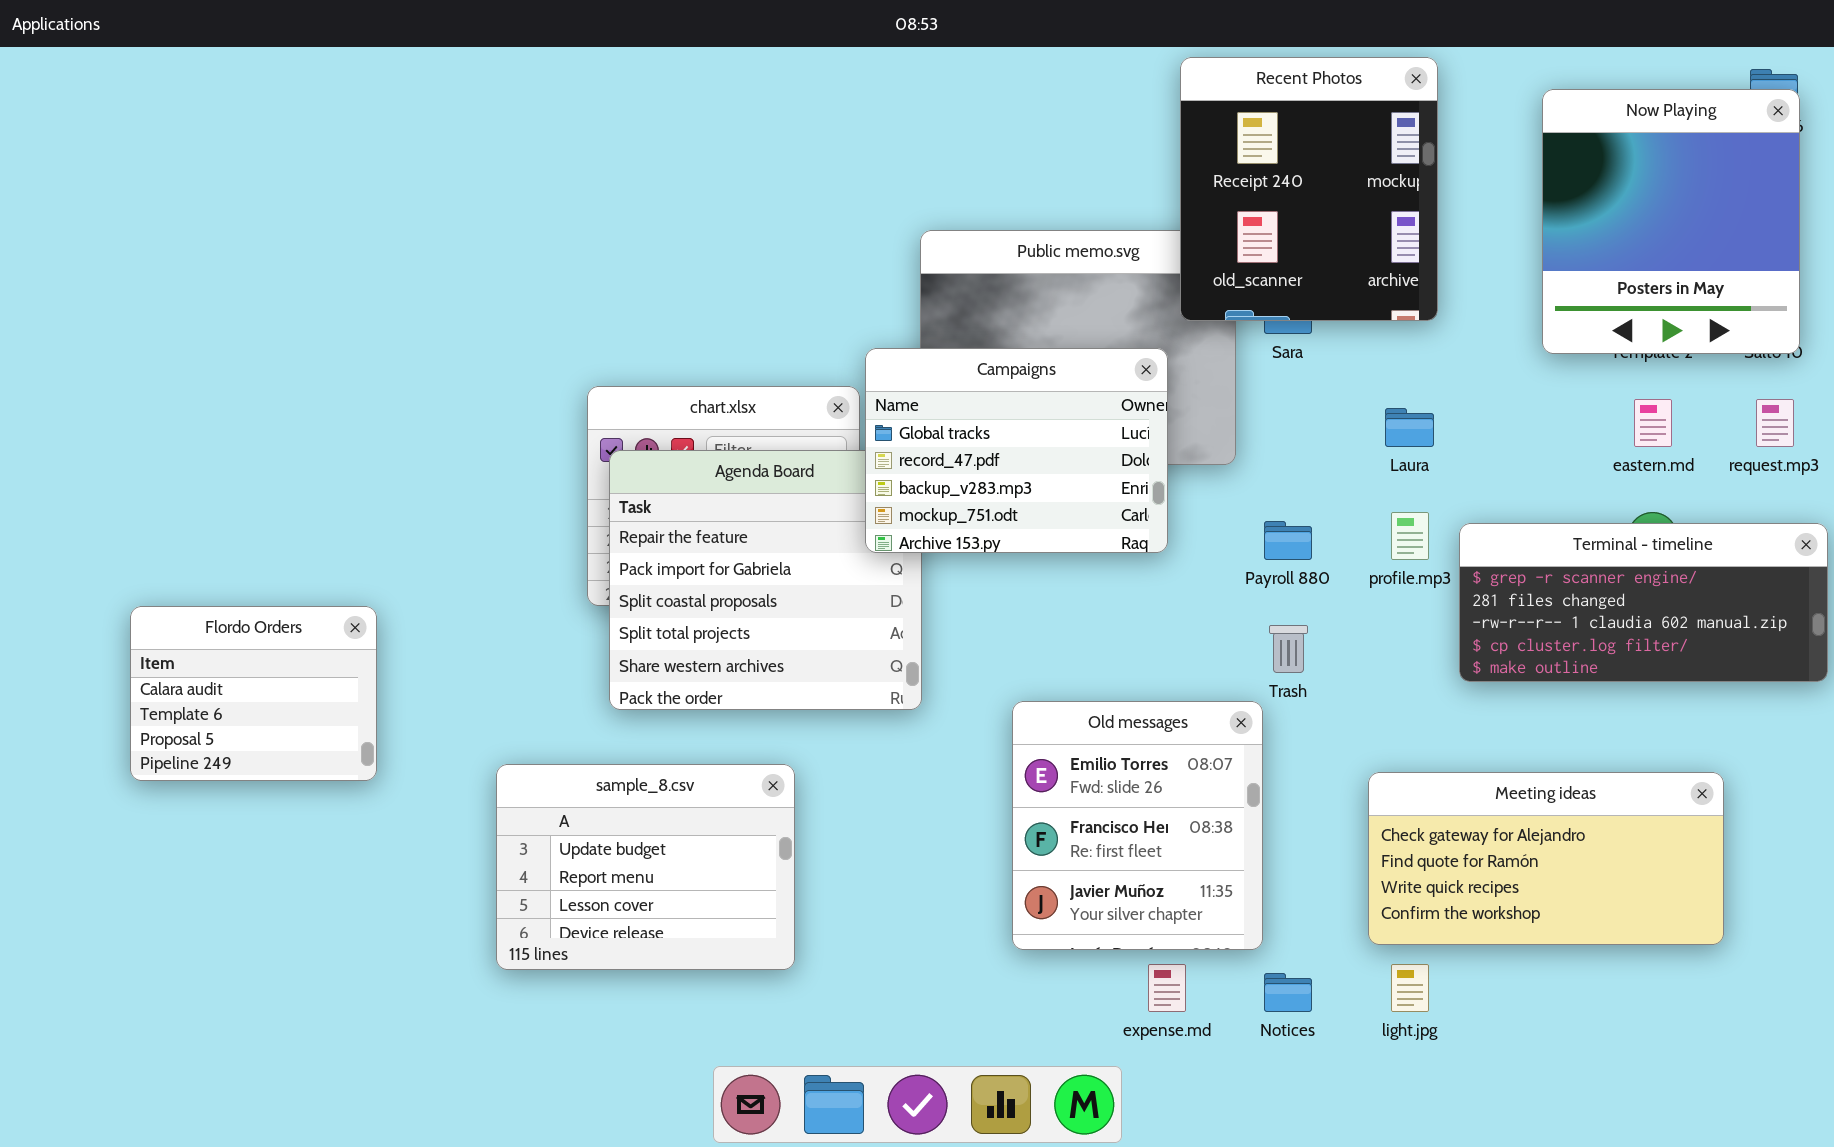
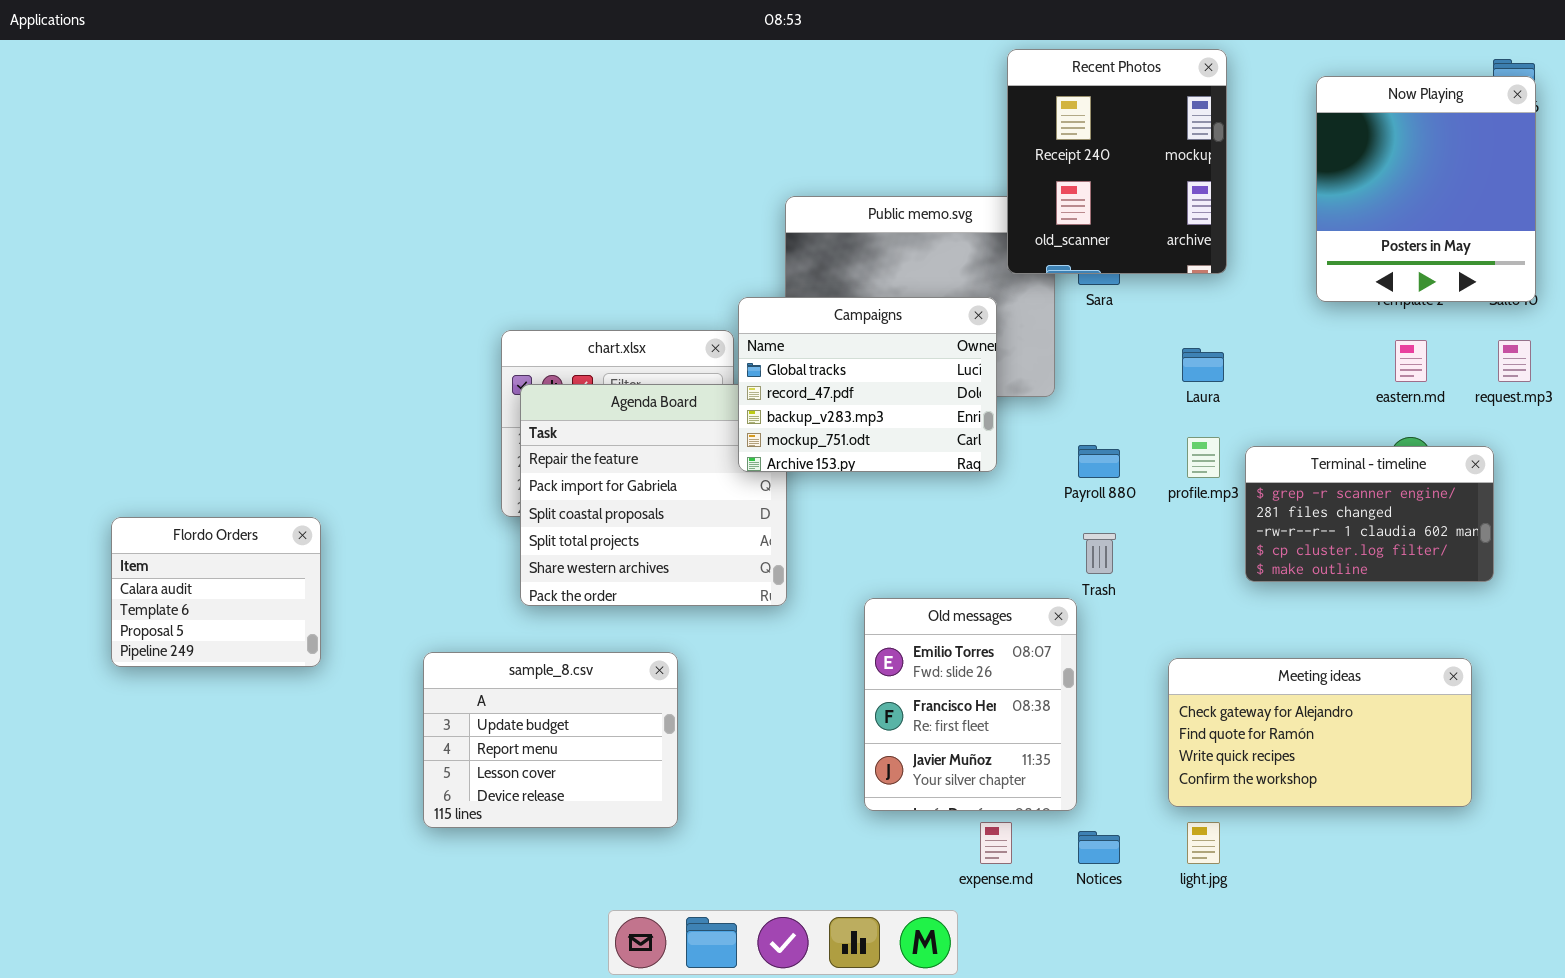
Terminal - timeline: [1459,523,1828,682] -> [1245,446,1494,582], resized

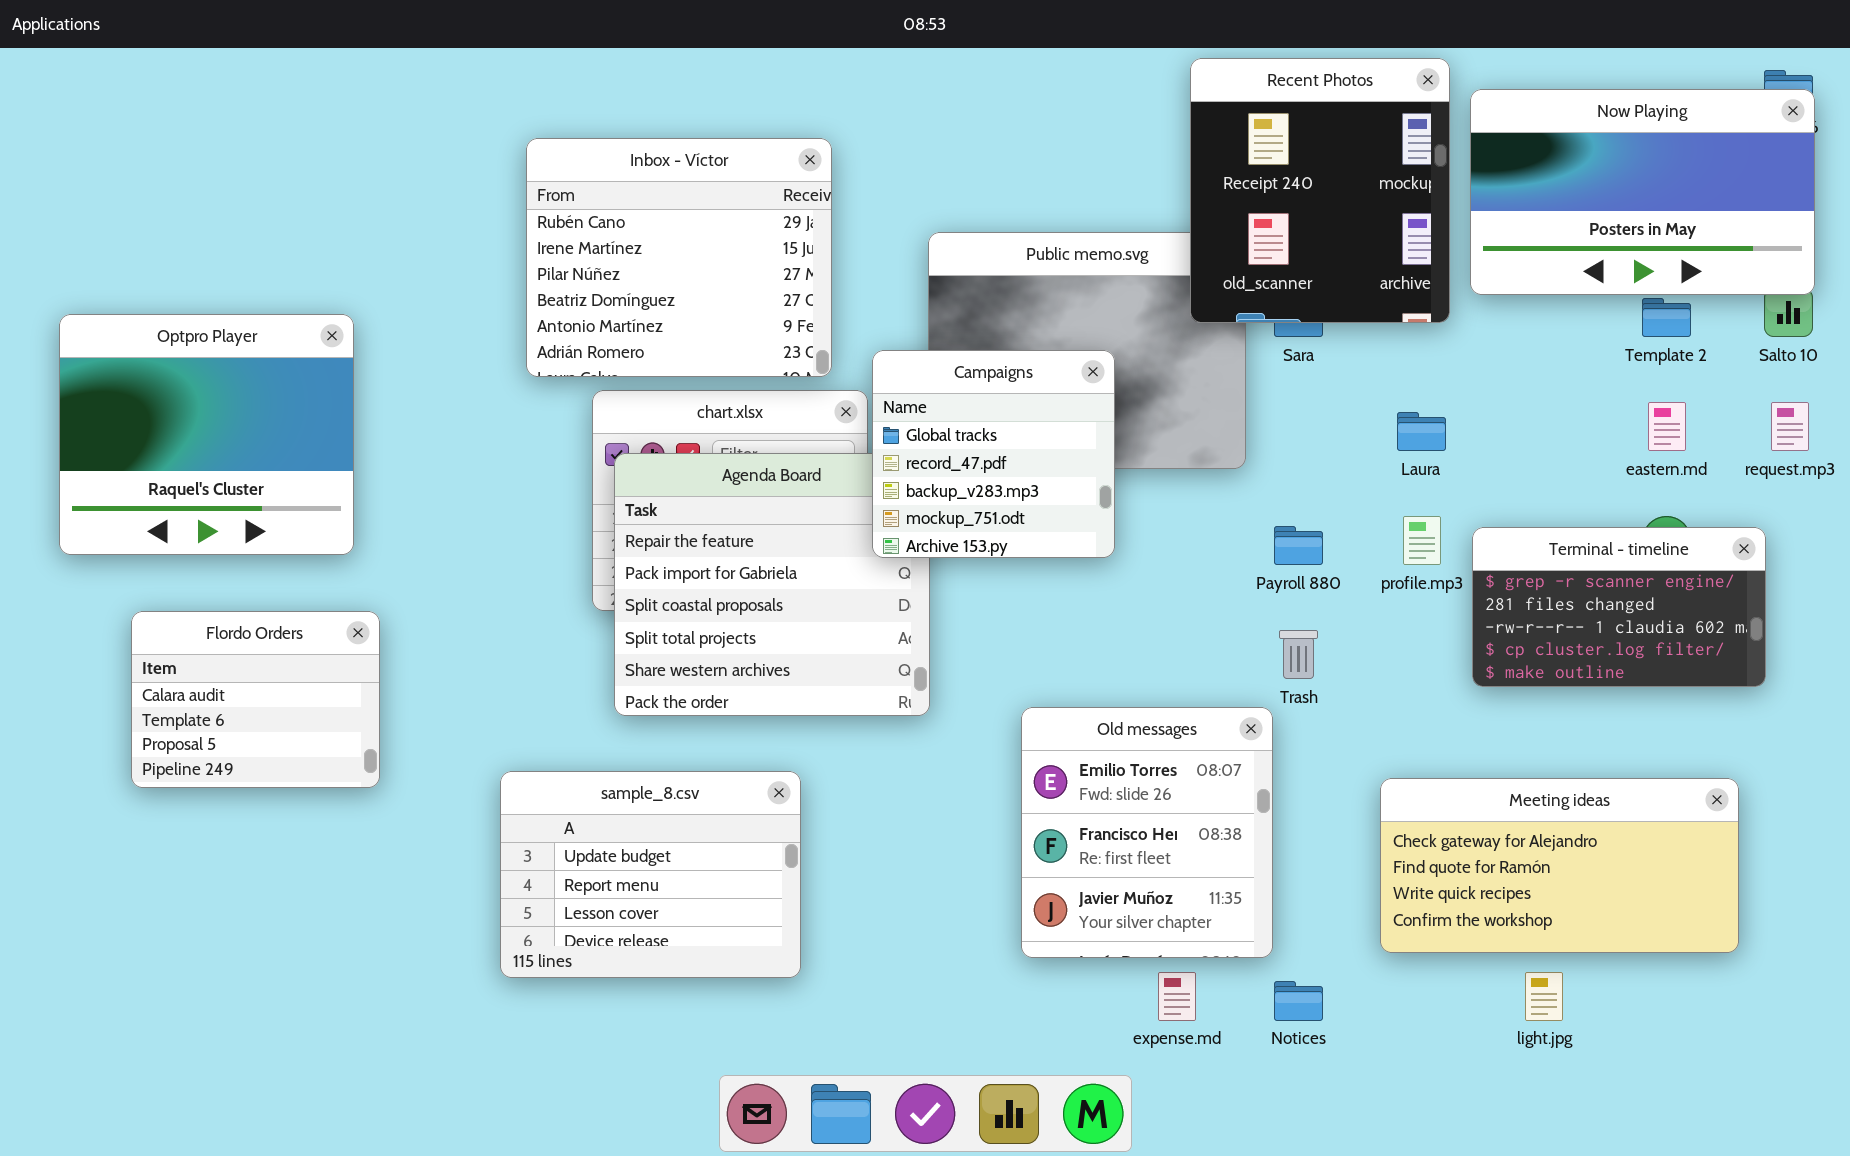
Now Playing: [1316,76,1536,302] -> [1470,89,1815,295], resized
Inbox - Víctor: none -> [526,138,832,377], opened
Optpro Player: none -> [59,314,354,555], opened
Campaigns: [738,297,997,472] -> [872,350,1115,558], resized
light.jpg: [1187,822,1220,864] -> [1525,972,1563,1021], moved

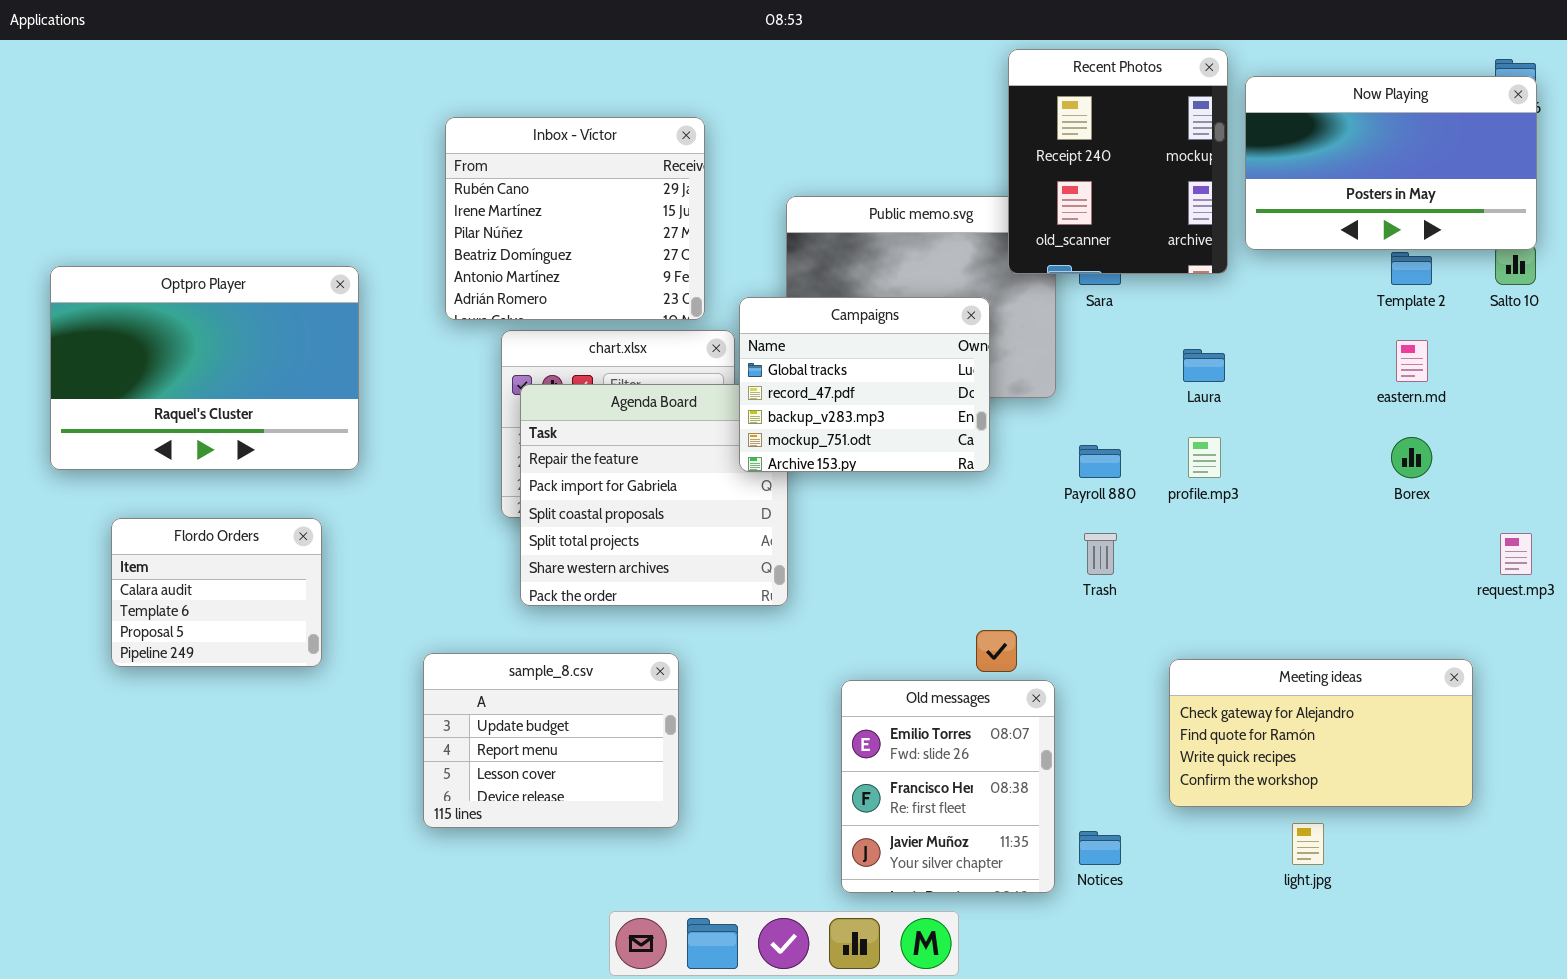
Optpro Player: [59,314,354,555] -> [50,266,359,470], resized
Campaigns: [872,350,1115,558] -> [739,297,990,472], resized
request.mp3: [1771,402,1809,451] -> [1500,533,1532,575], moved
Terminal - timeline: [1472,527,1766,687] -> none, closed
Old messages: [1021,707,1273,958] -> [841,680,1055,893], moved

